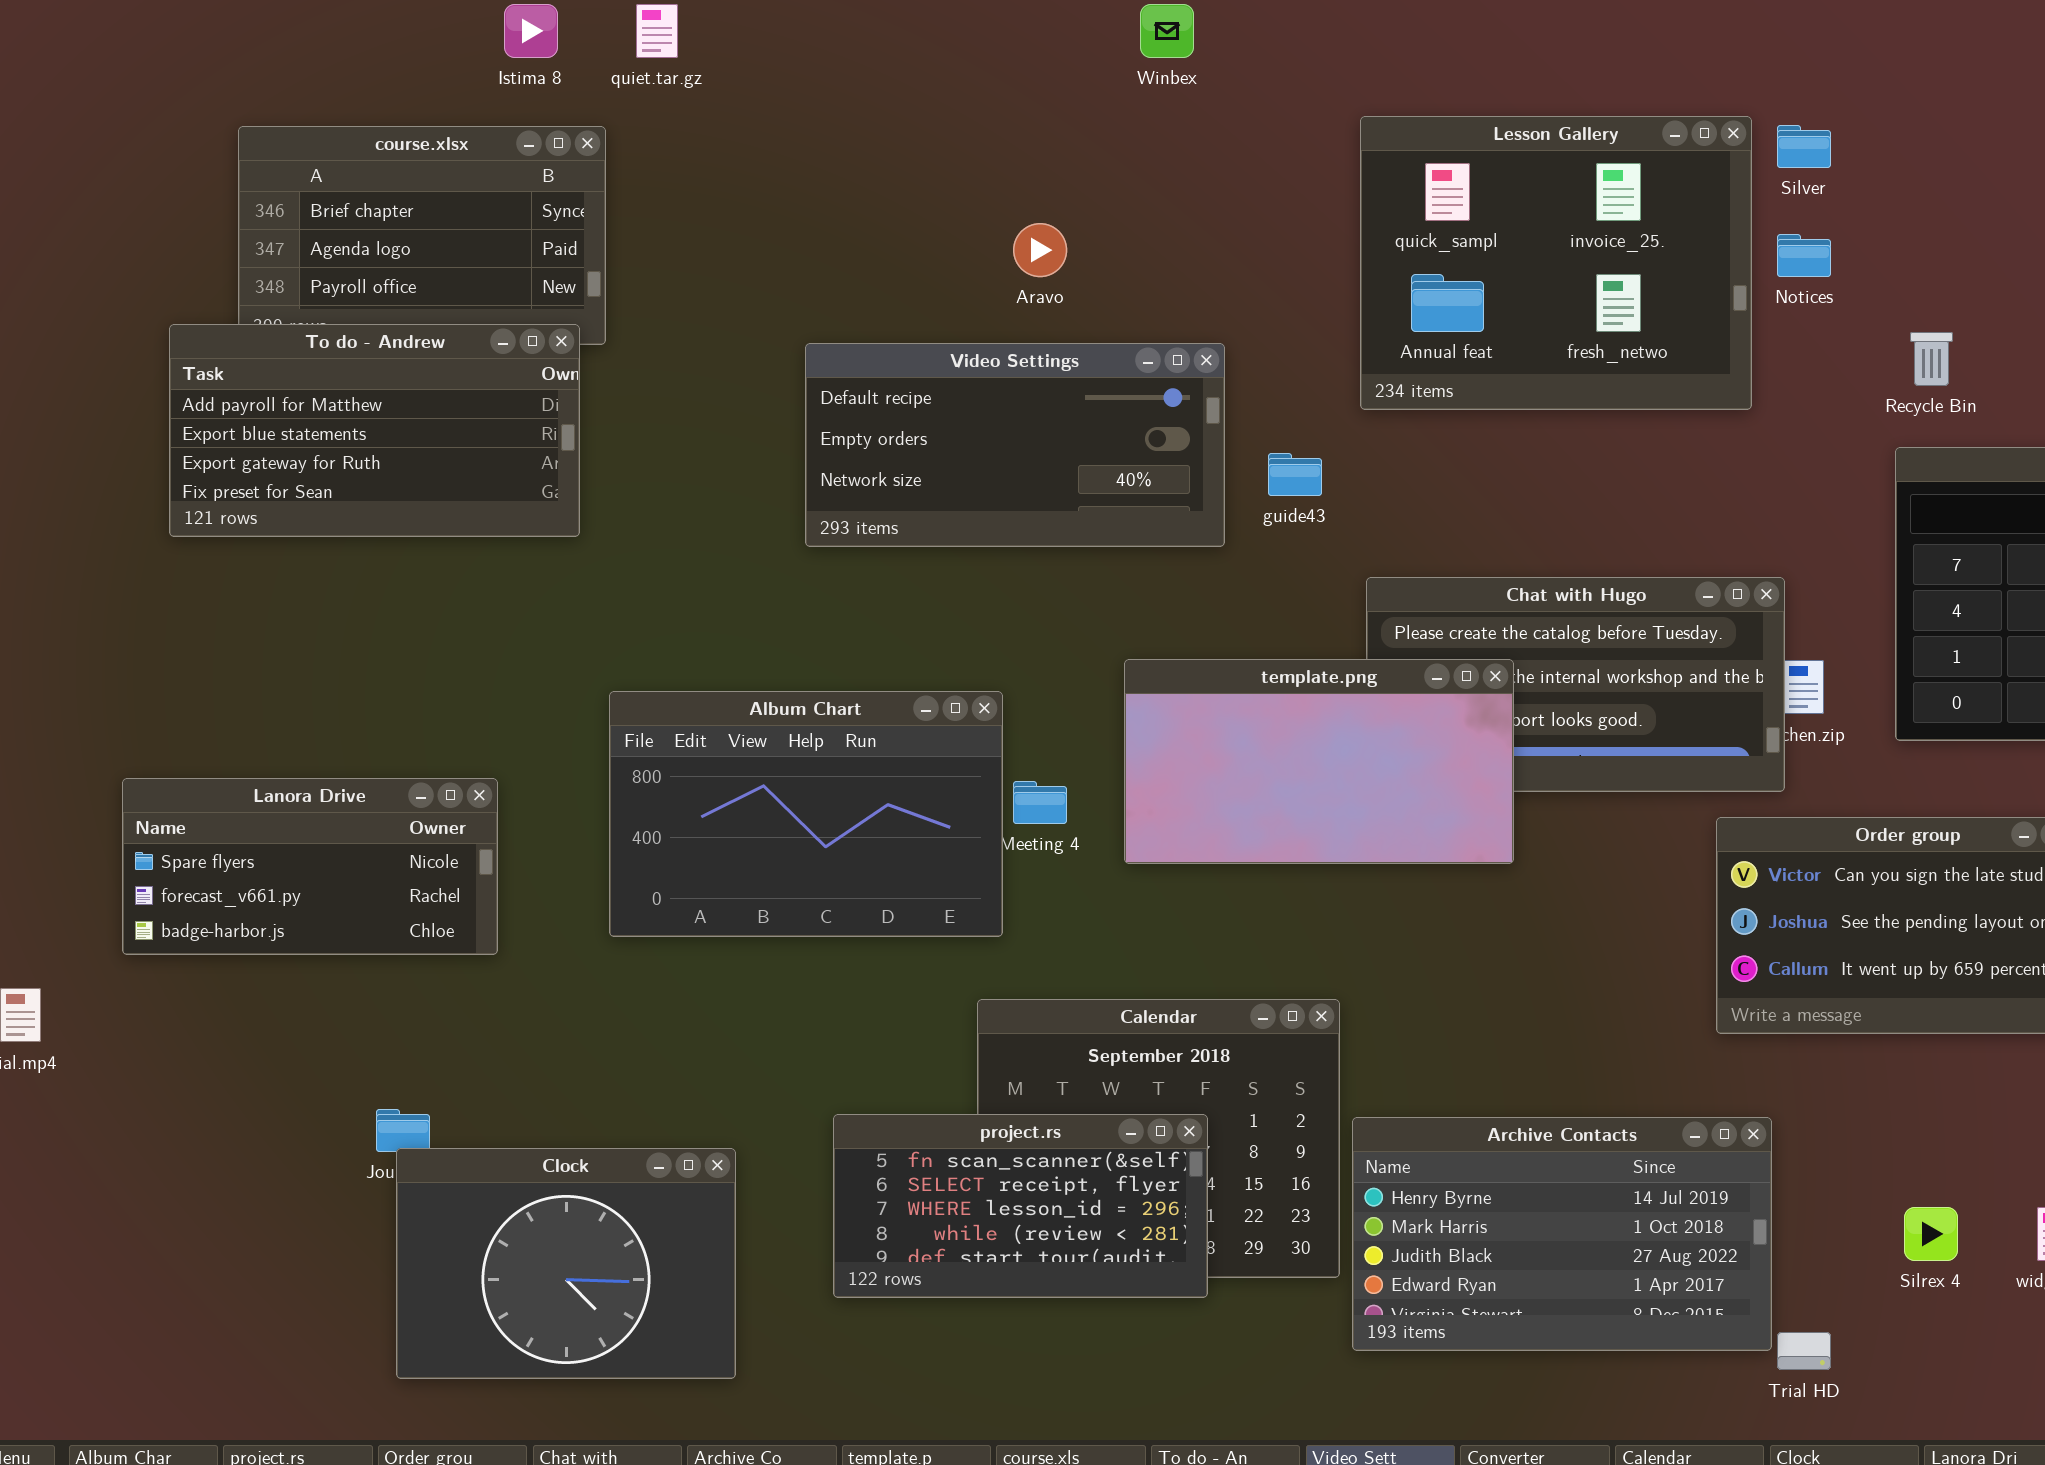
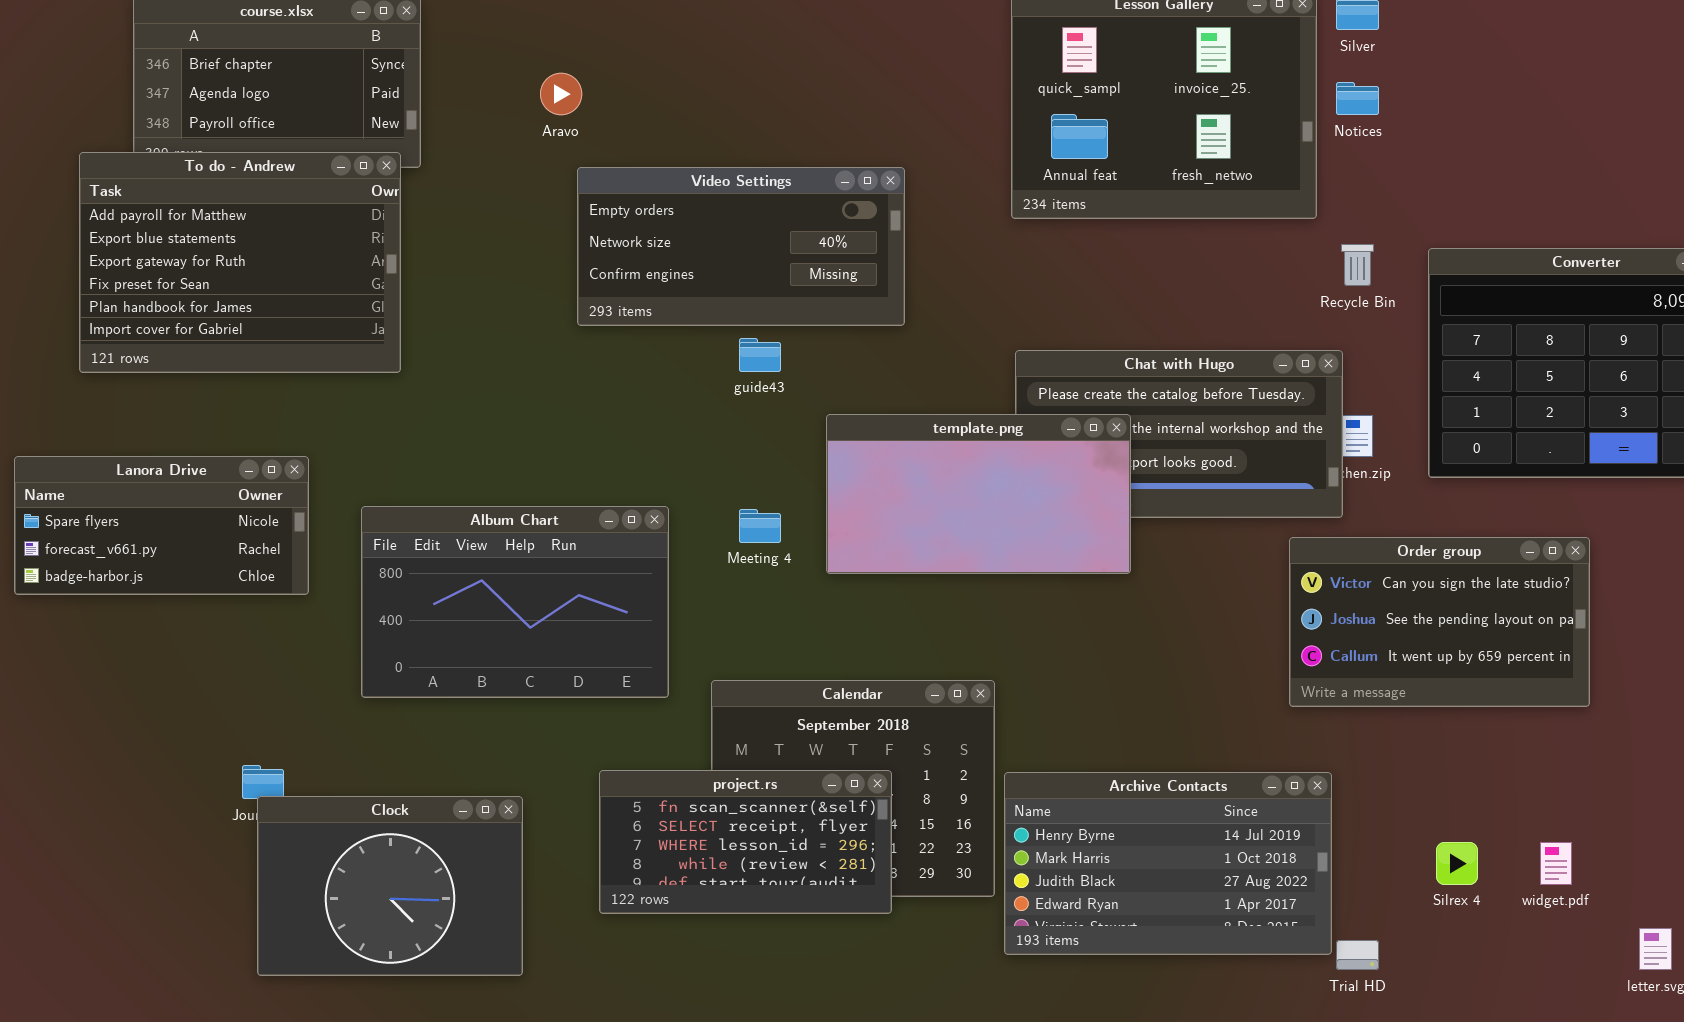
Aravo: [1013,223,1067,277] -> [540,73,582,115], moved
To do - Andrew: [169,324,580,537] -> [79,152,401,373], resized
Recycle Bin: [1910,332,1953,386] -> [1341,244,1374,286], moved
Video Settings: [805,343,1225,547] -> [577,167,905,326], scrolled down 1 row
guide43: [1268,453,1322,496] -> [739,338,781,372], moved
Album Chart: [609,691,1003,937] -> [361,506,669,698], moved
Lanora Drive: [122,778,498,955] -> [14,456,309,595], moved

